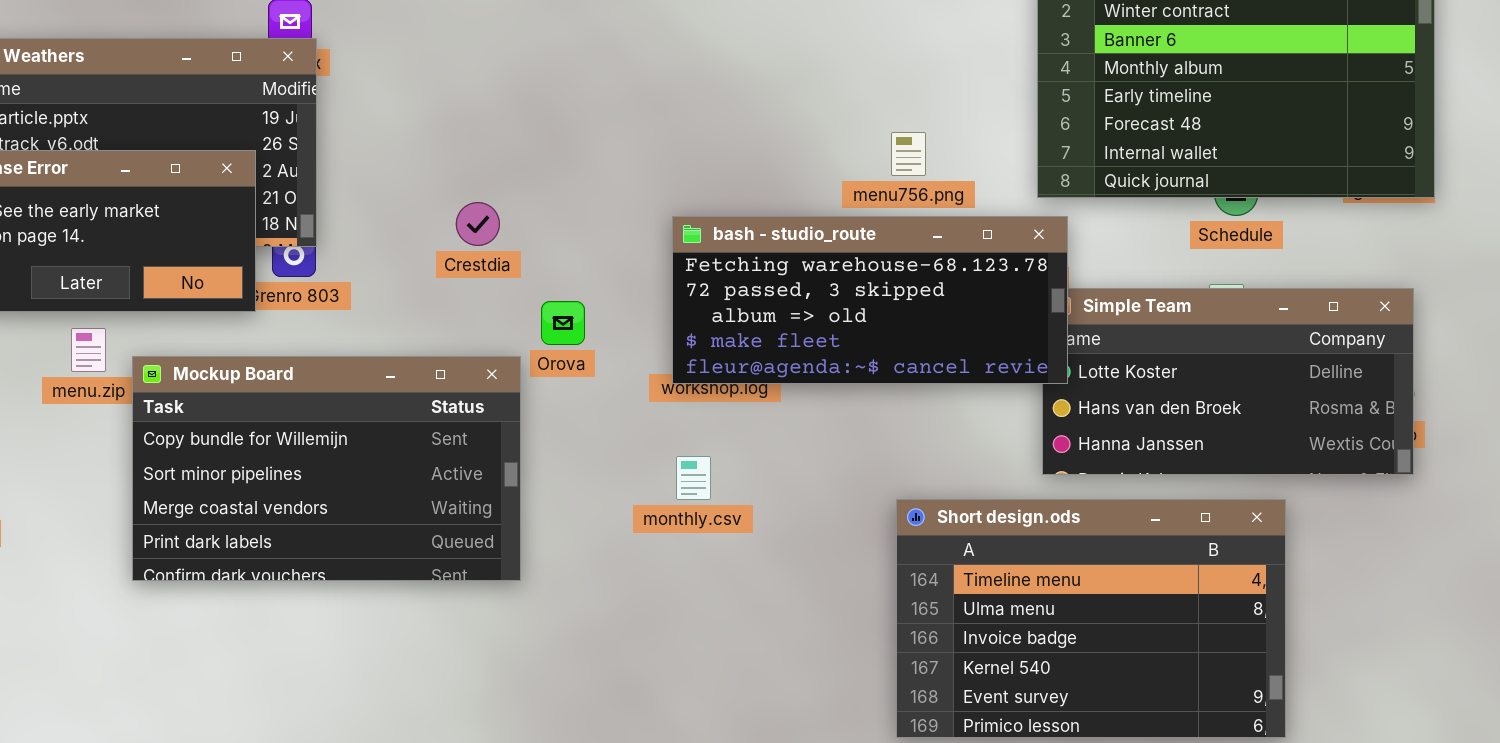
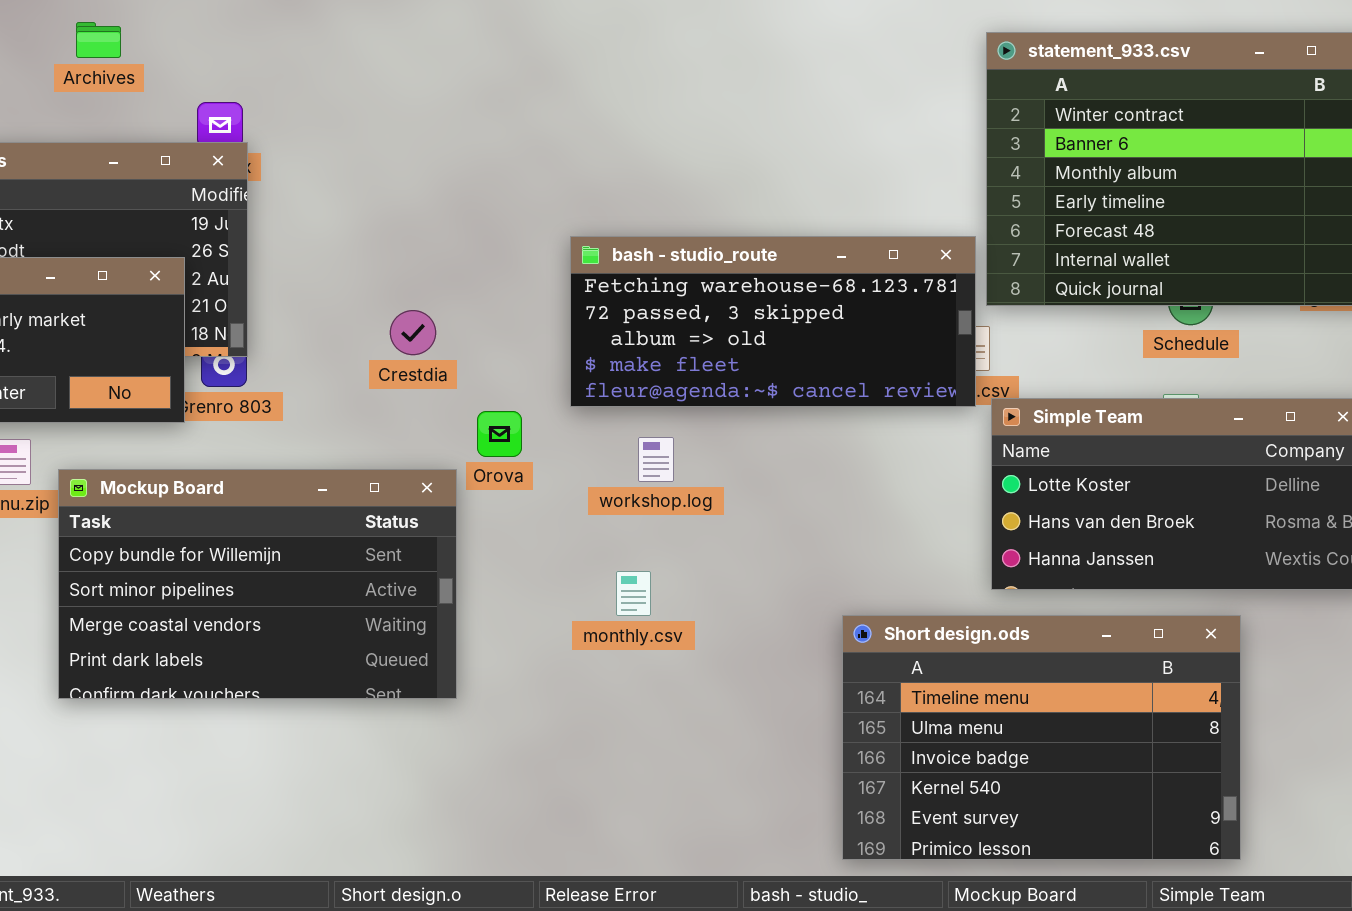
bash - studio_route: [672,216,1068,384] -> [570,236,976,407], moved

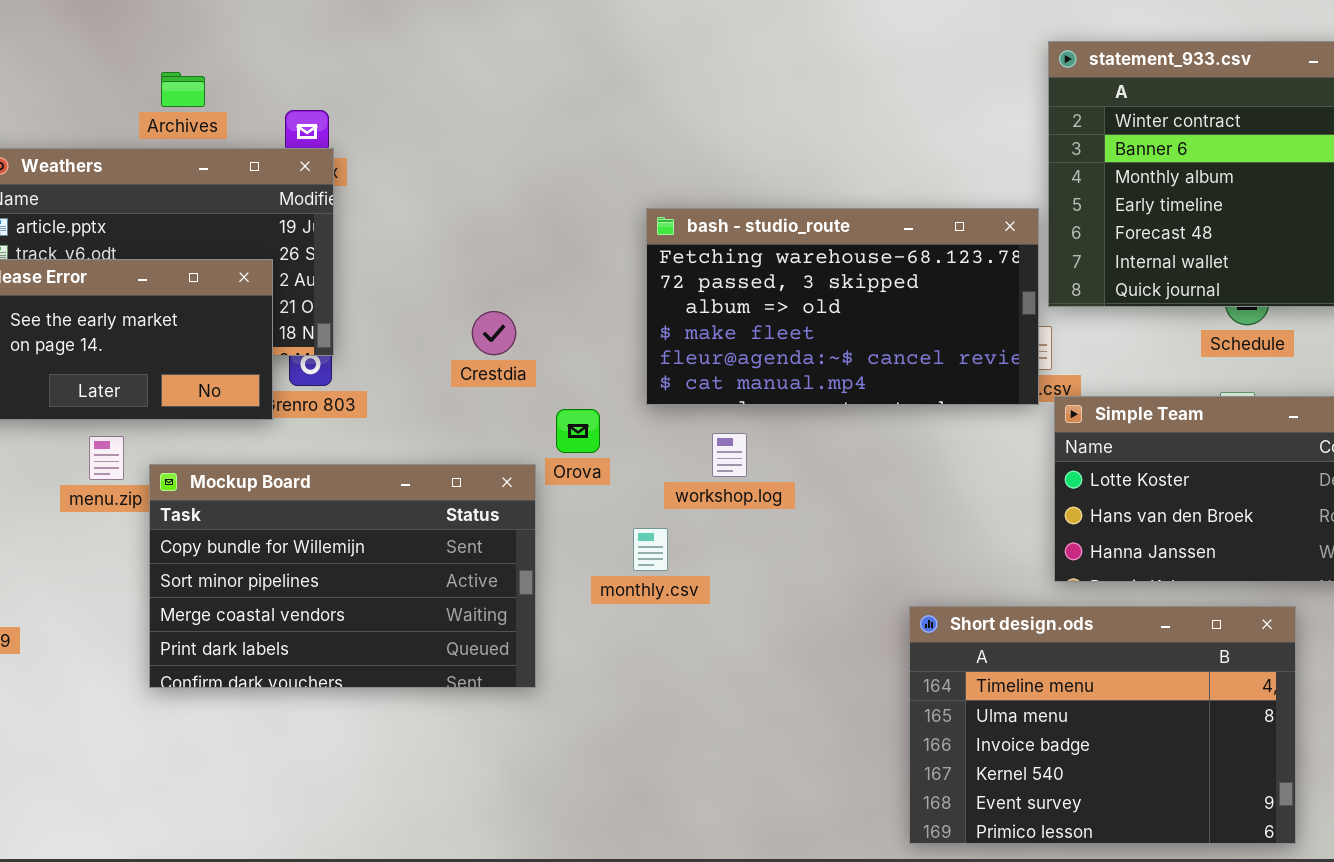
Archives: [76,22,121,58] -> [161,72,205,107], moved
bash - studio_route: [570,236,976,407] -> [646,208,1039,405], resized
monthly.csv: [616,571,651,616] -> [633,528,668,571], moved

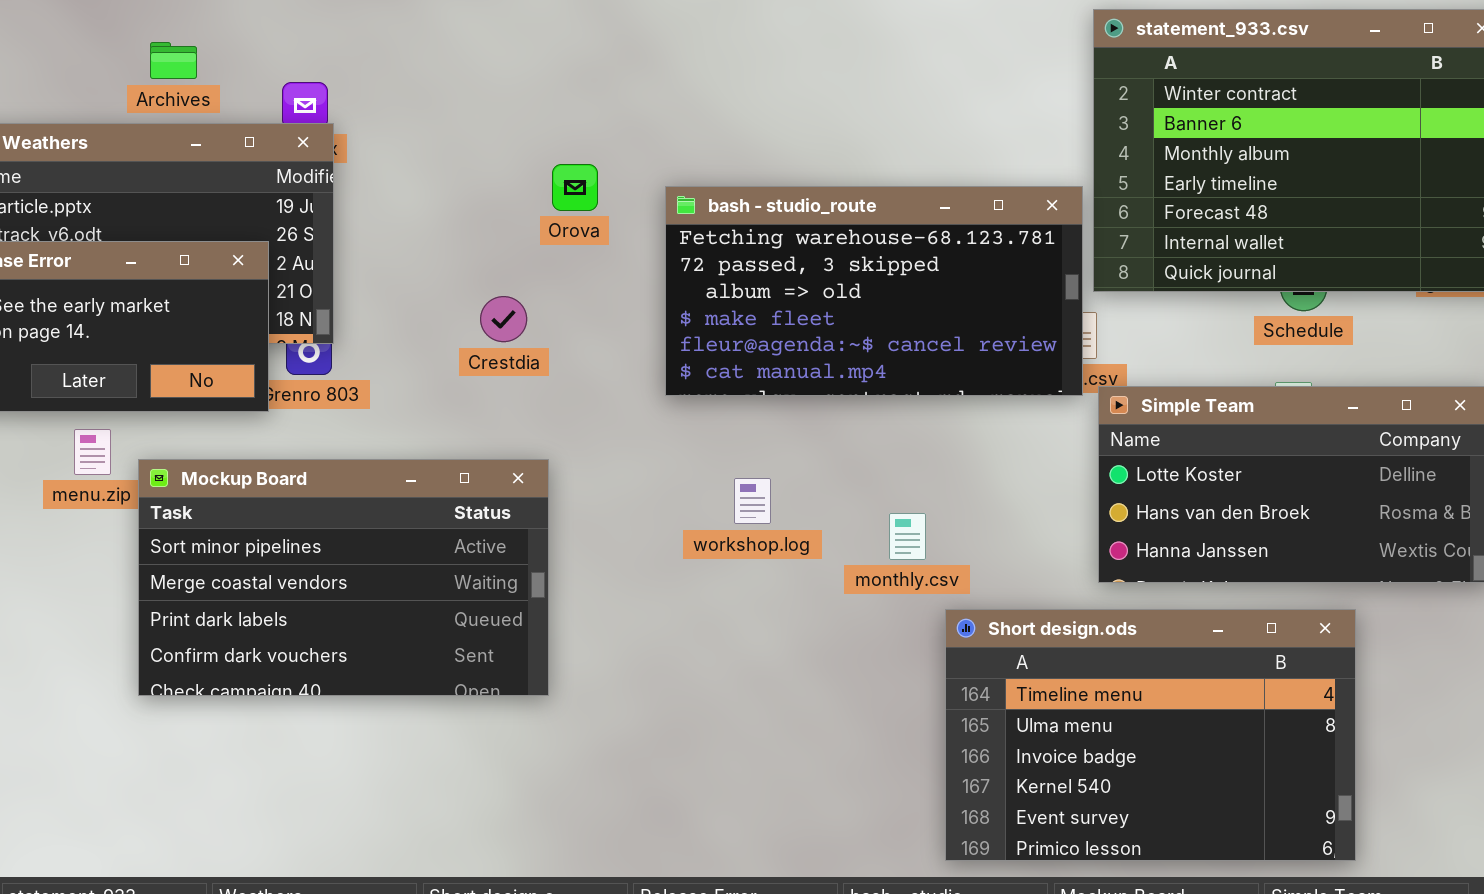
Orova: [556,409,600,453] -> [552,164,598,211], moved
workshop.log: [712,433,747,477] -> [734,478,771,524], moved
Mockup Board: [149,464,536,688] -> [138,459,549,696], scrolled down 1 row
monthly.csv: [633,528,668,571] -> [889,513,926,560], moved

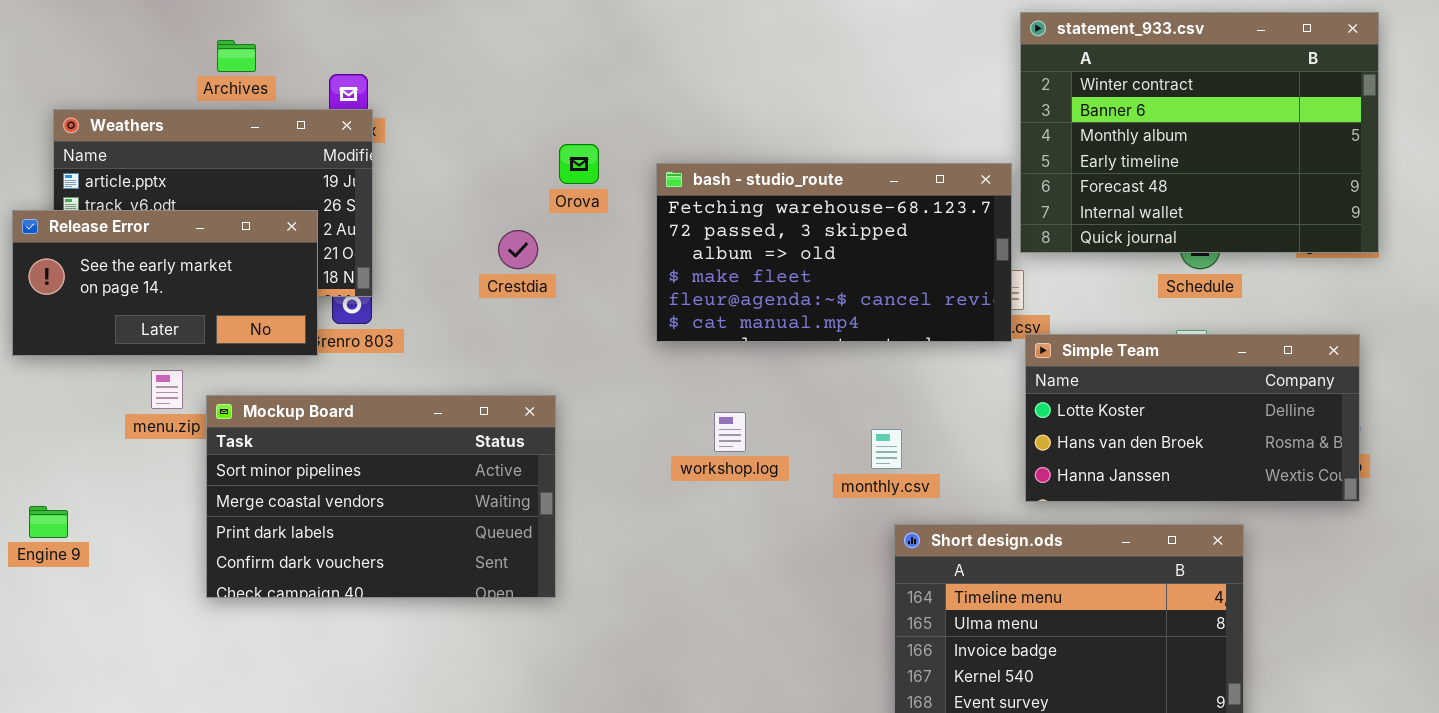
Crestdia: [480,296,527,342] -> [498,230,538,269], moved
monthly.csv: [889,513,926,560] -> [871,429,902,469], moved

